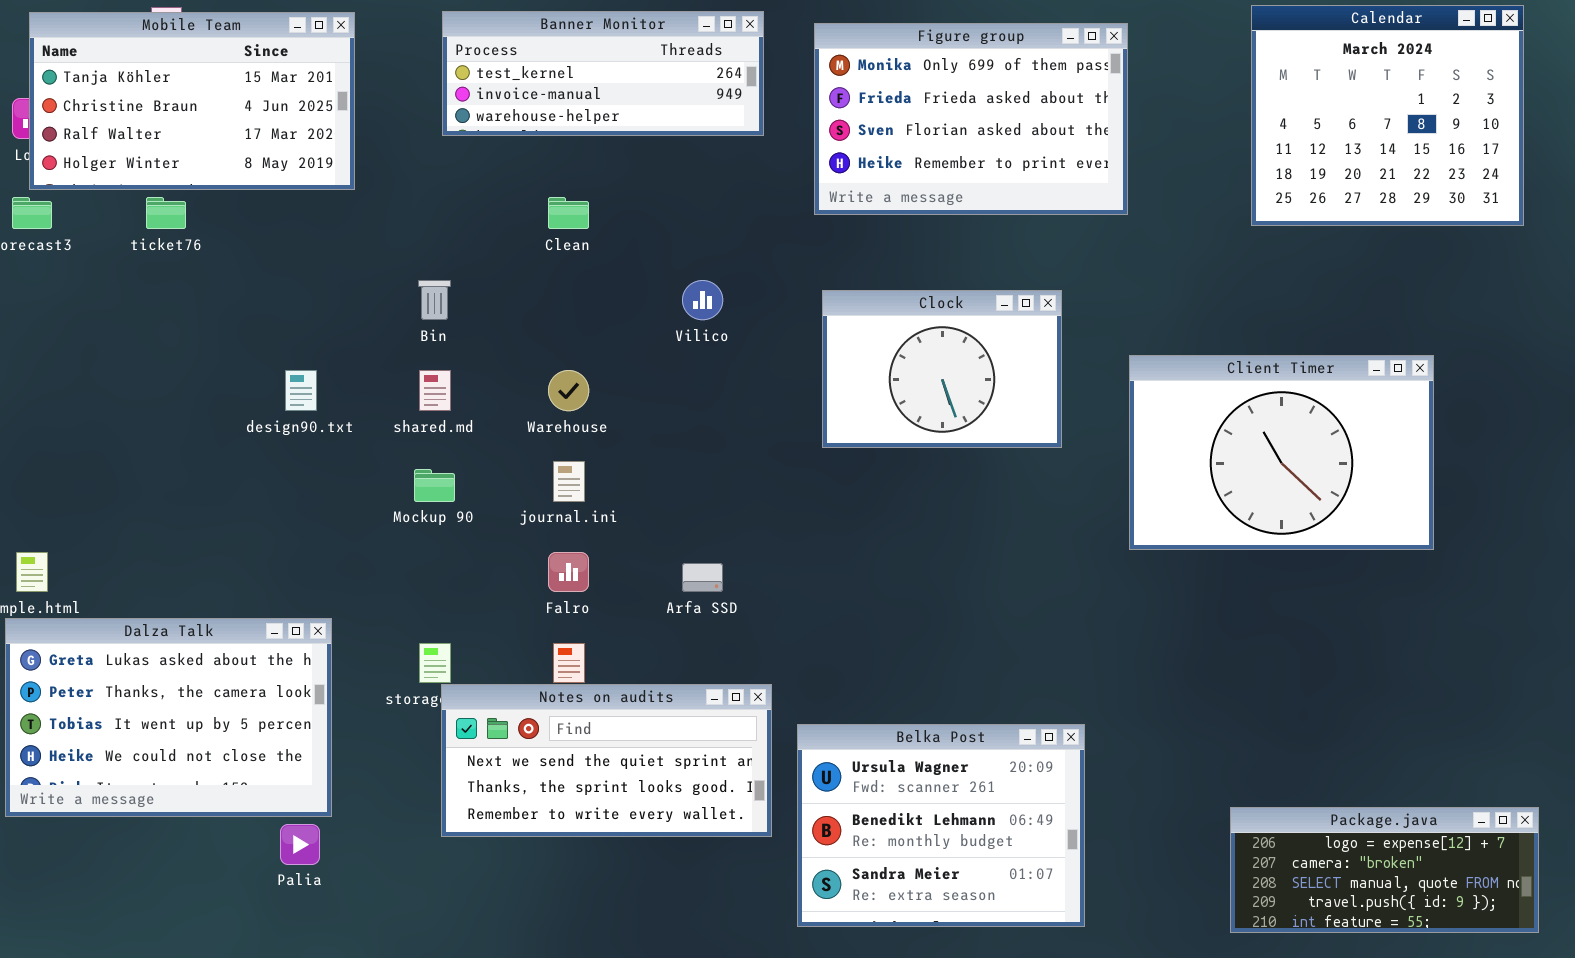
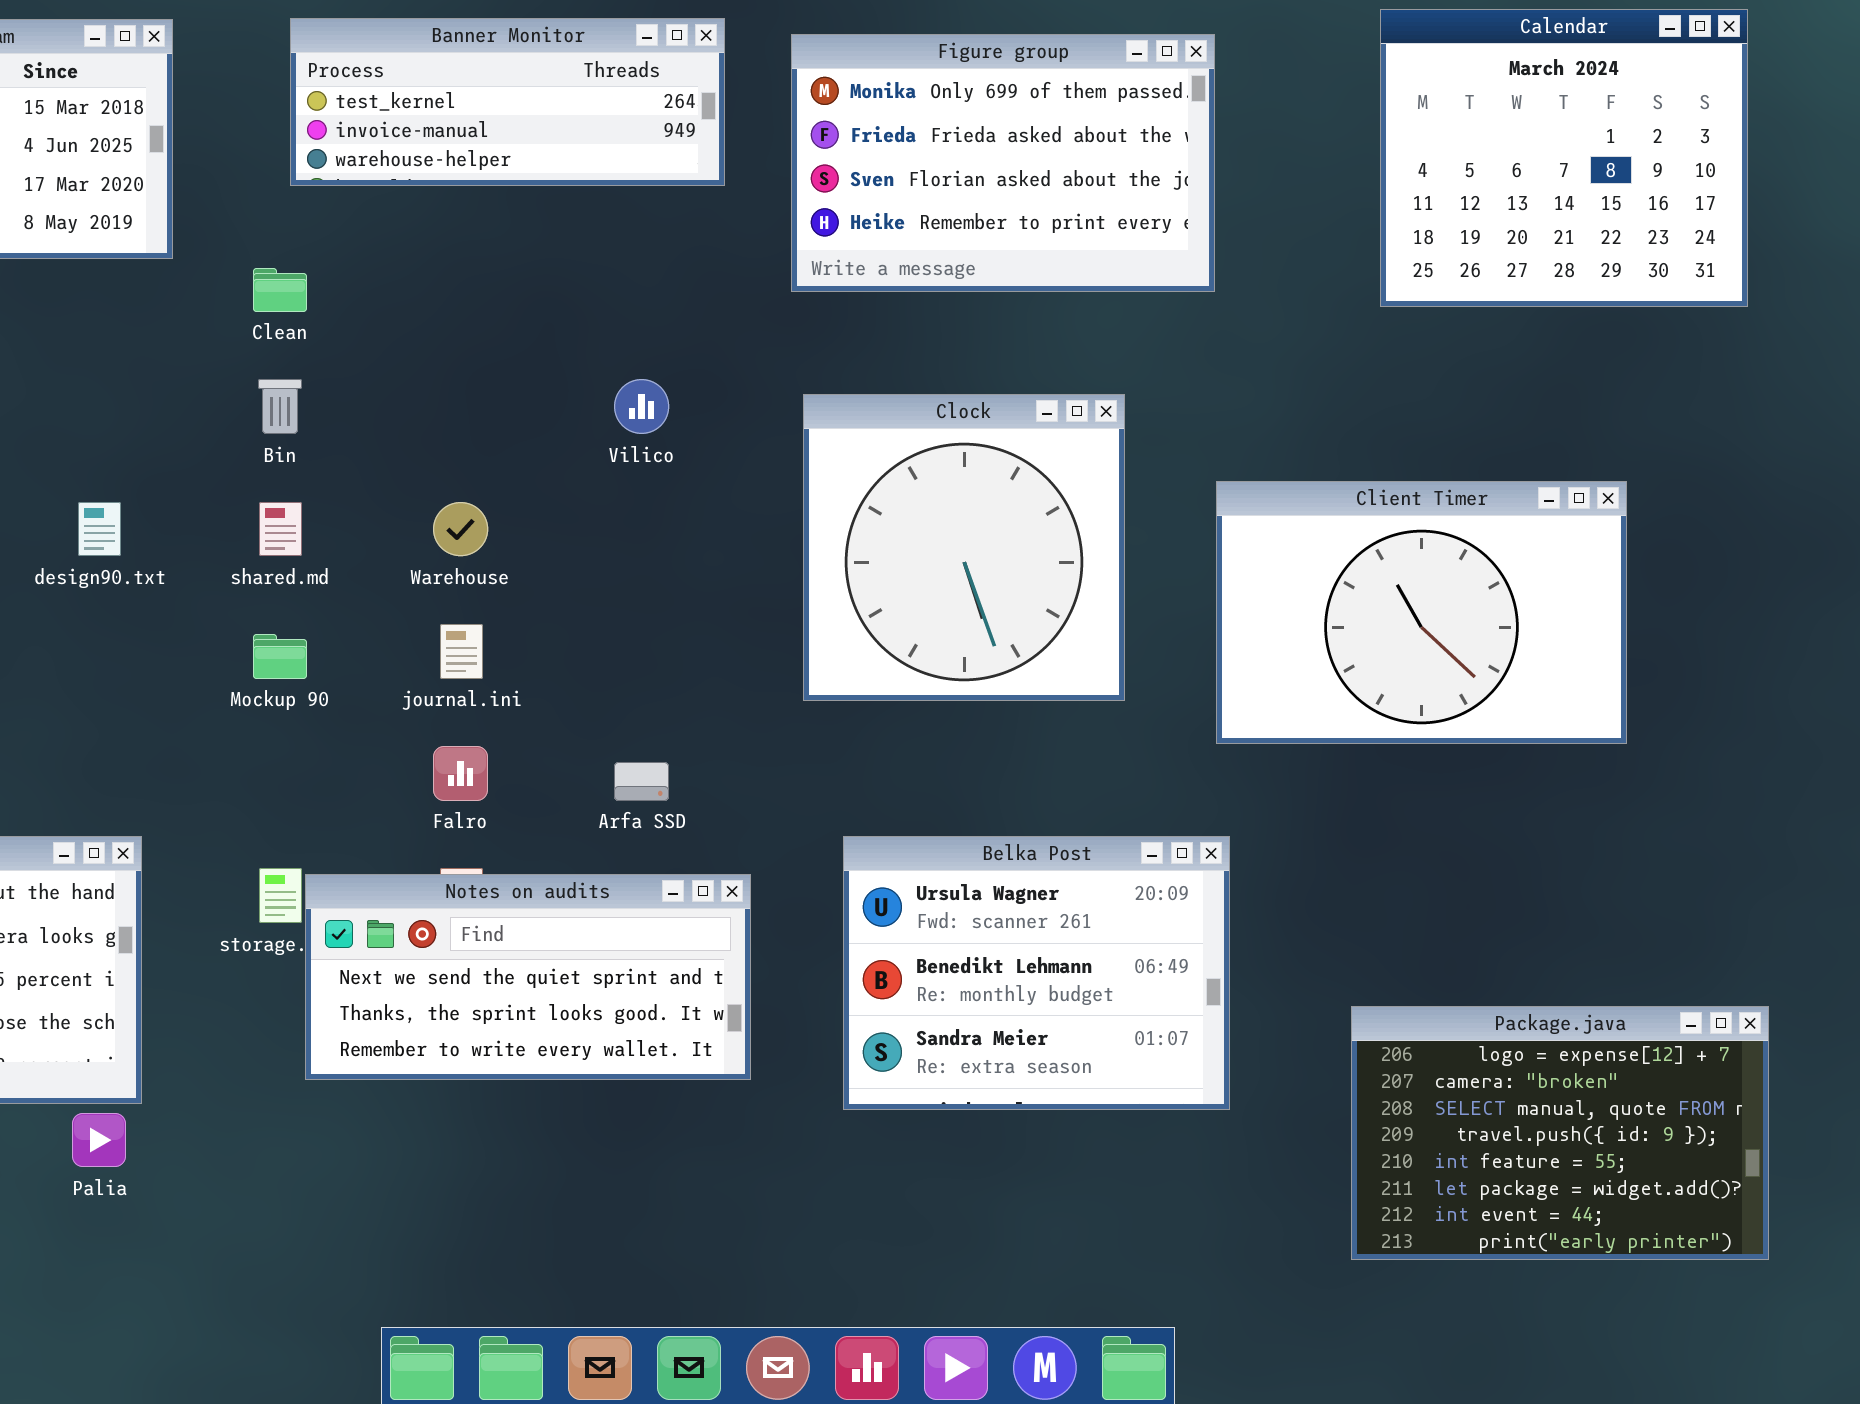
Clean: [548,197,589,229] -> [253,268,307,312], moved
Clock: [822,290,1062,448] -> [803,394,1125,701], resized
Notes on audits: [441,684,772,837] -> [305,874,751,1080], moved
Belka Post: [797,724,1085,927] -> [843,836,1230,1110], moved
Package.java: [1230,807,1539,933] -> [1351,1006,1769,1260], resized

